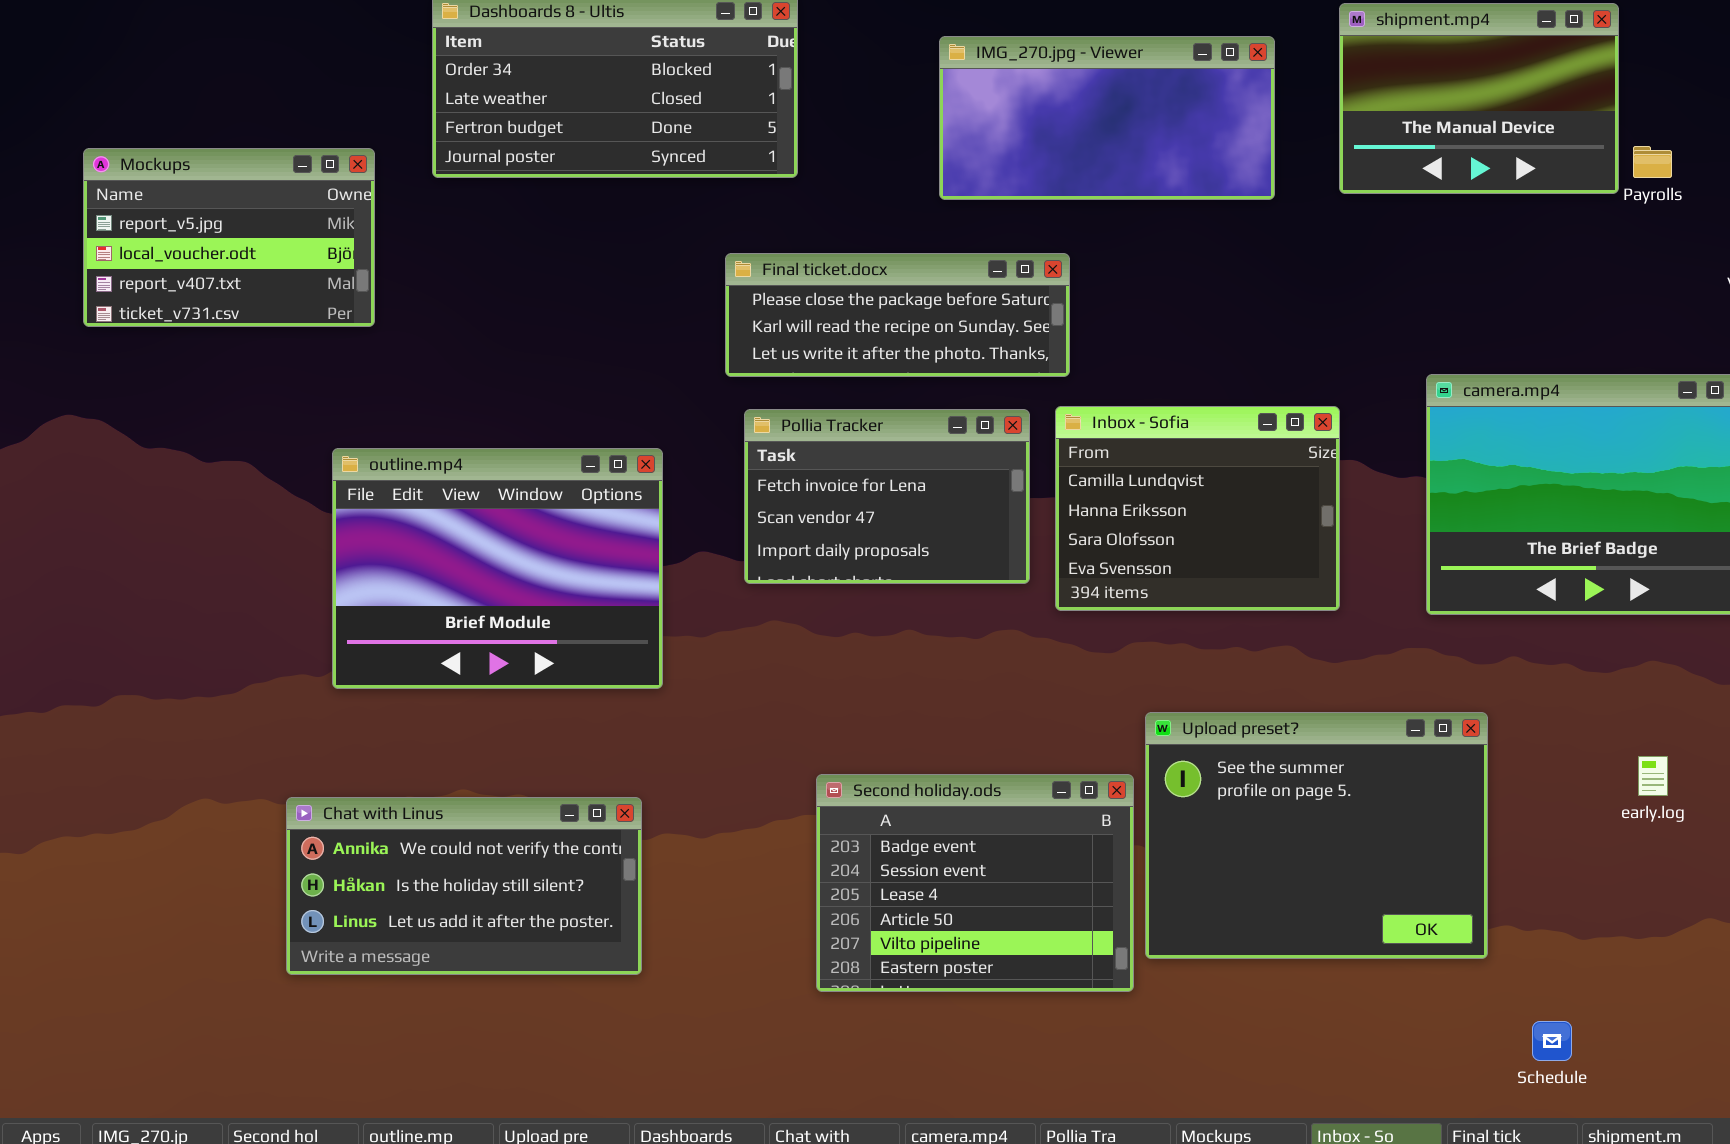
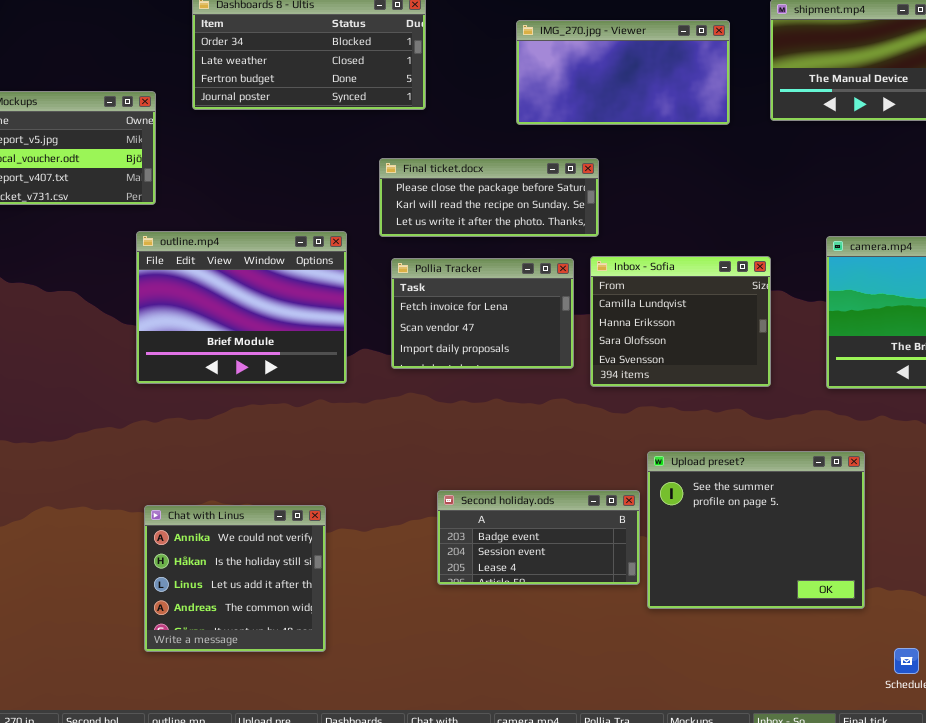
outline.mp4: [332,448,663,689] -> [136,231,347,384], moved
Second holiday.ods: [816,774,1134,992] -> [437,490,640,585], resized
Chat with Linus: [286,797,642,975] -> [144,505,326,652], resized

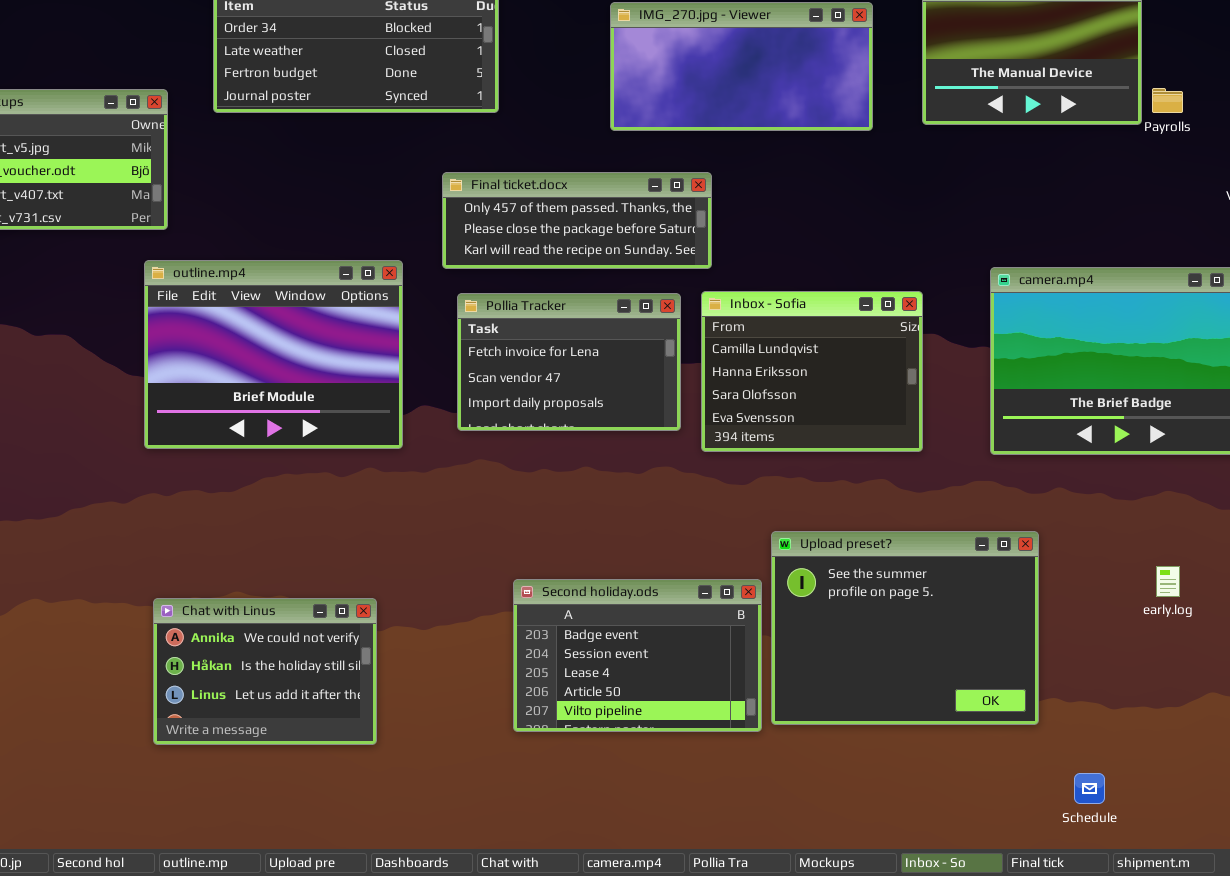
Final ticket.docx: [379,158,599,237] -> [442,172,712,269], scrolled up 1 row
Second holiday.ods: [437,490,640,585] -> [513,579,762,732], resized
Chat with Linus: [144,505,326,652] -> [153,598,377,745], resized

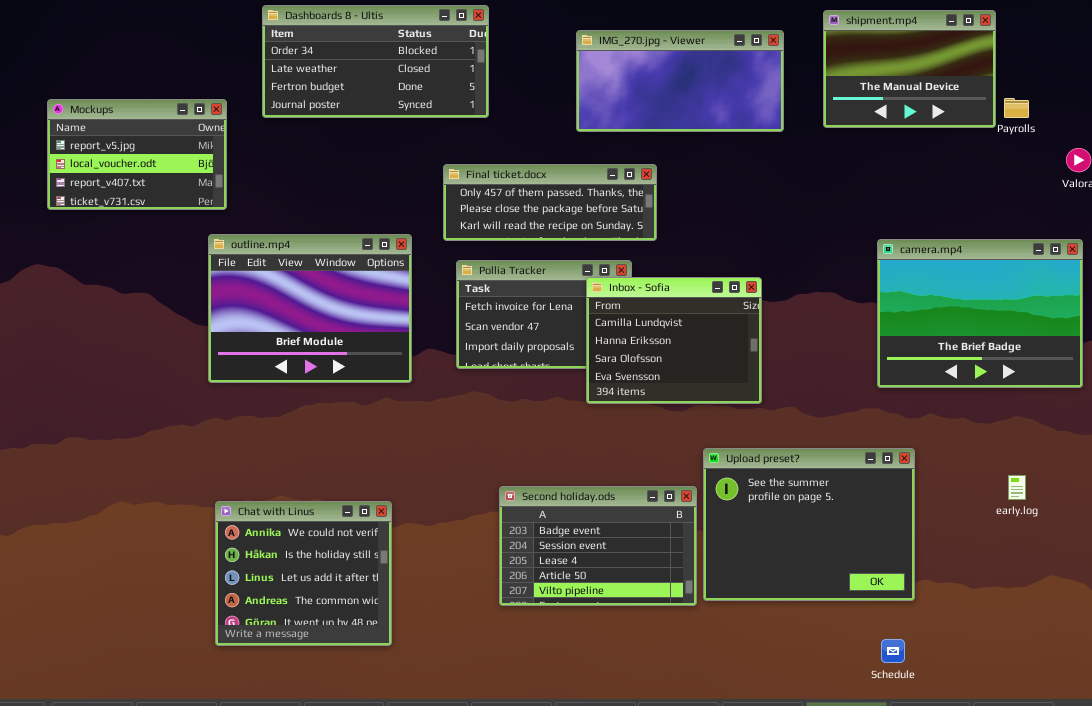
Inbox - Sofia: [701,291,923,452] -> [586,277,762,404], moved
Chat with Linus: [153,598,377,745] -> [215,501,392,646], resized
Schedule: [1074,773,1105,804] -> [881,639,905,663], moved

